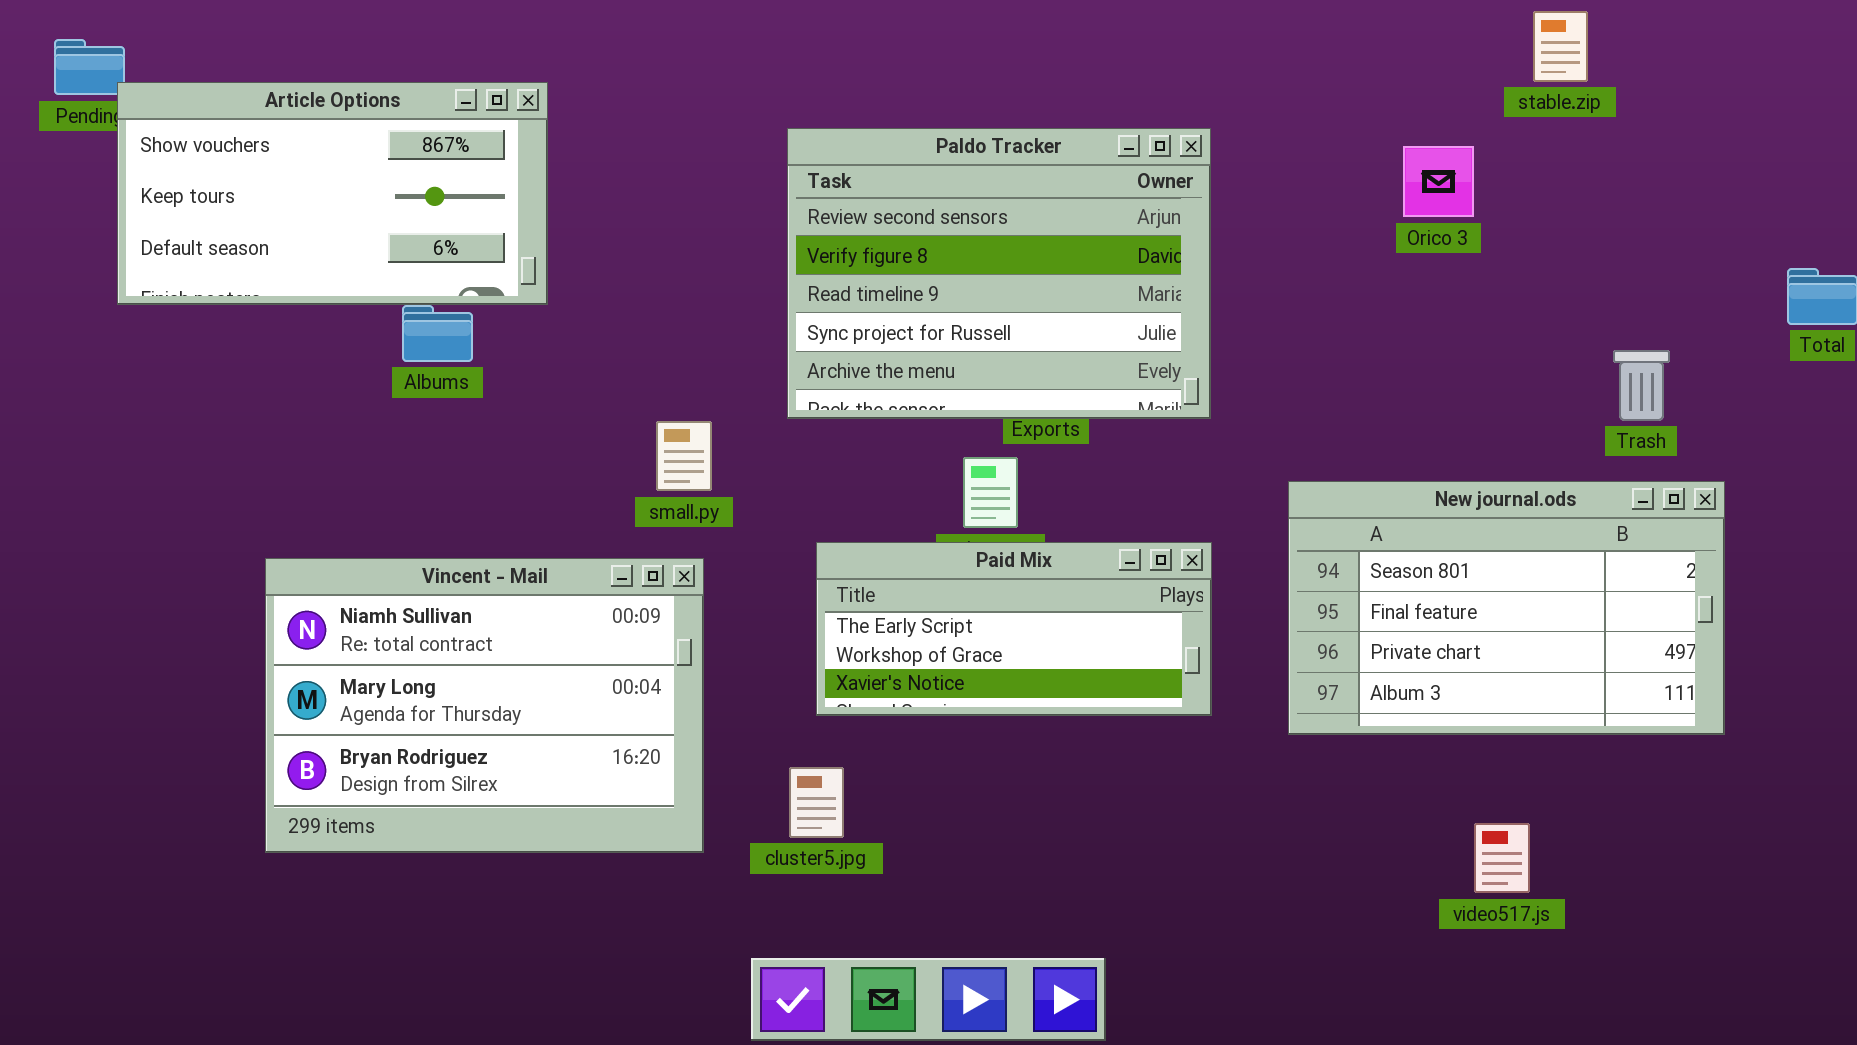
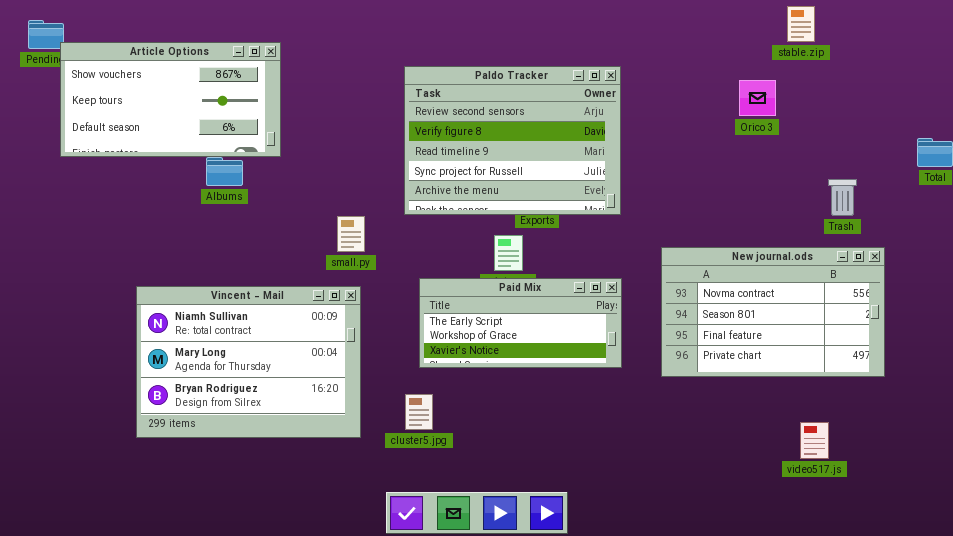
Orico 3: [1403,146,1474,217] -> [739,80,776,116], moved
New journal.ods: [1288,481,1725,735] -> [661,247,885,377], scrolled up 1 row
video517.js: [1474,823,1530,893] -> [800,422,829,459], moved

